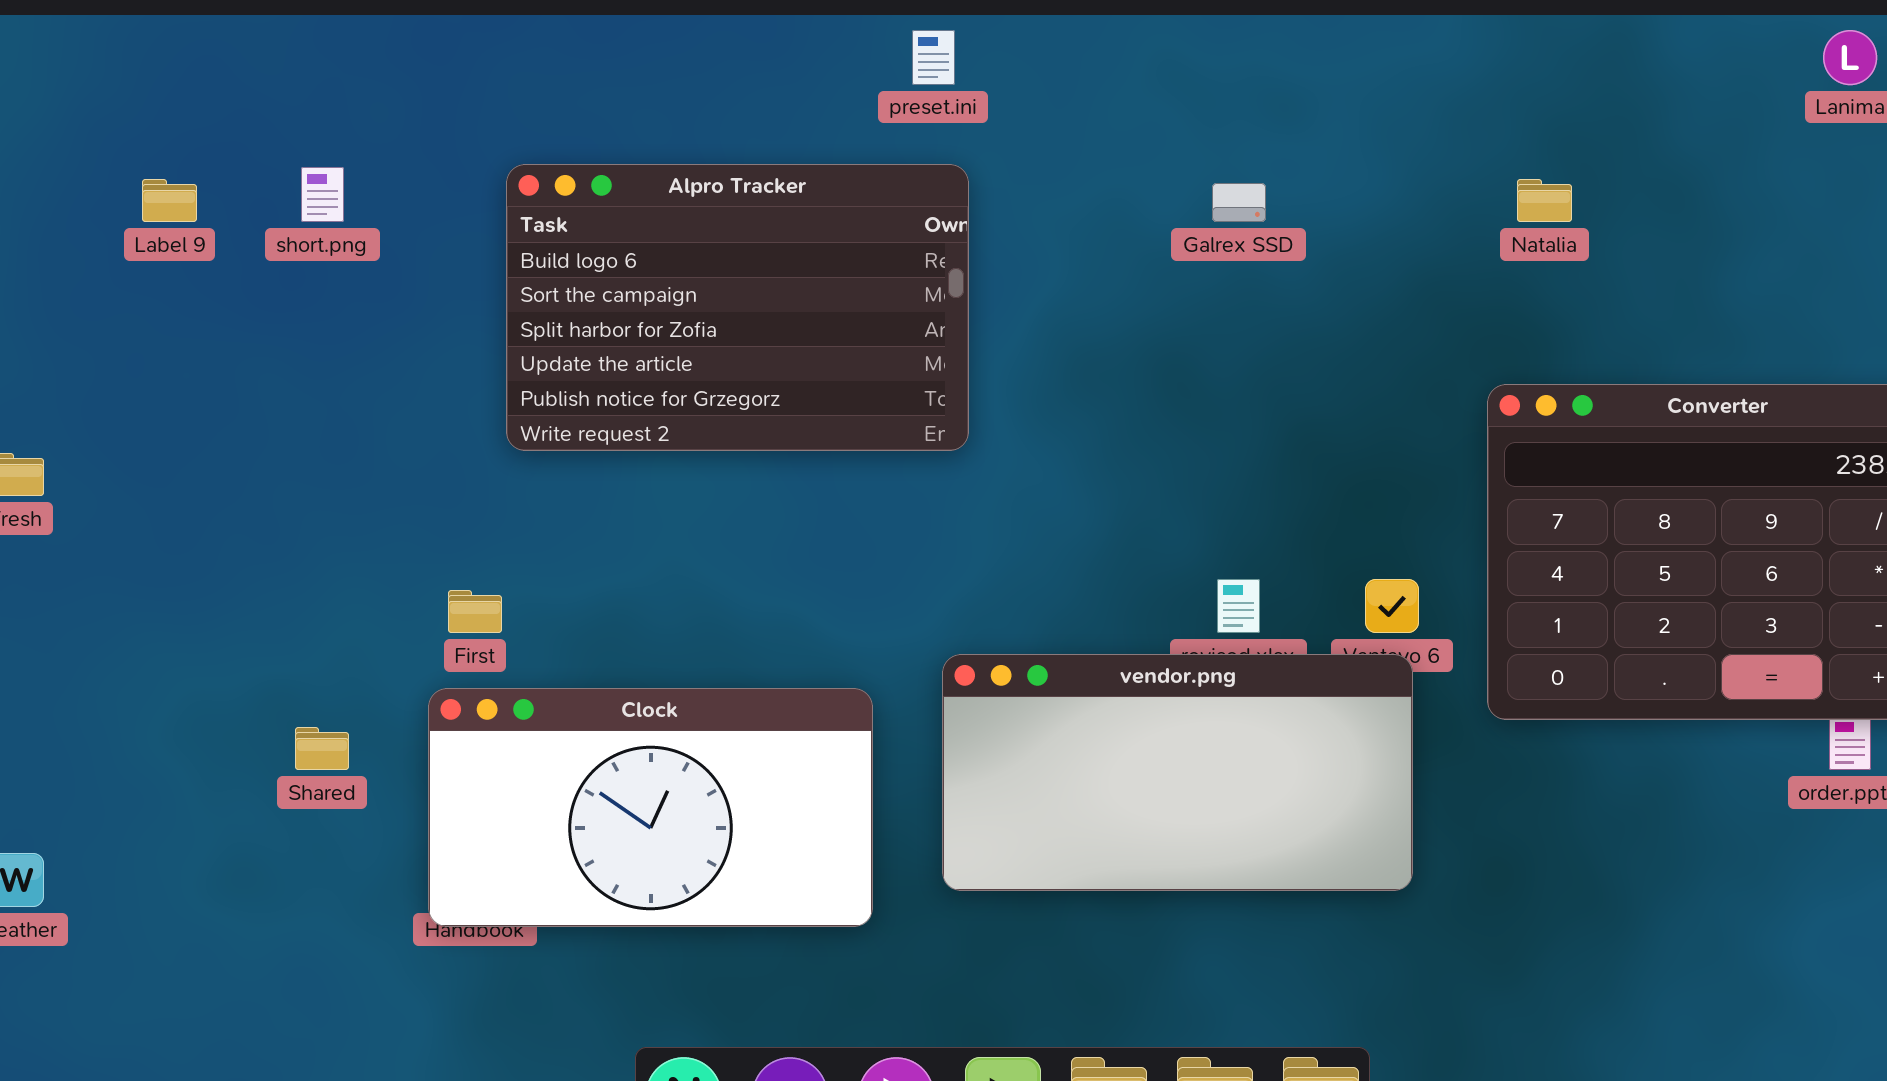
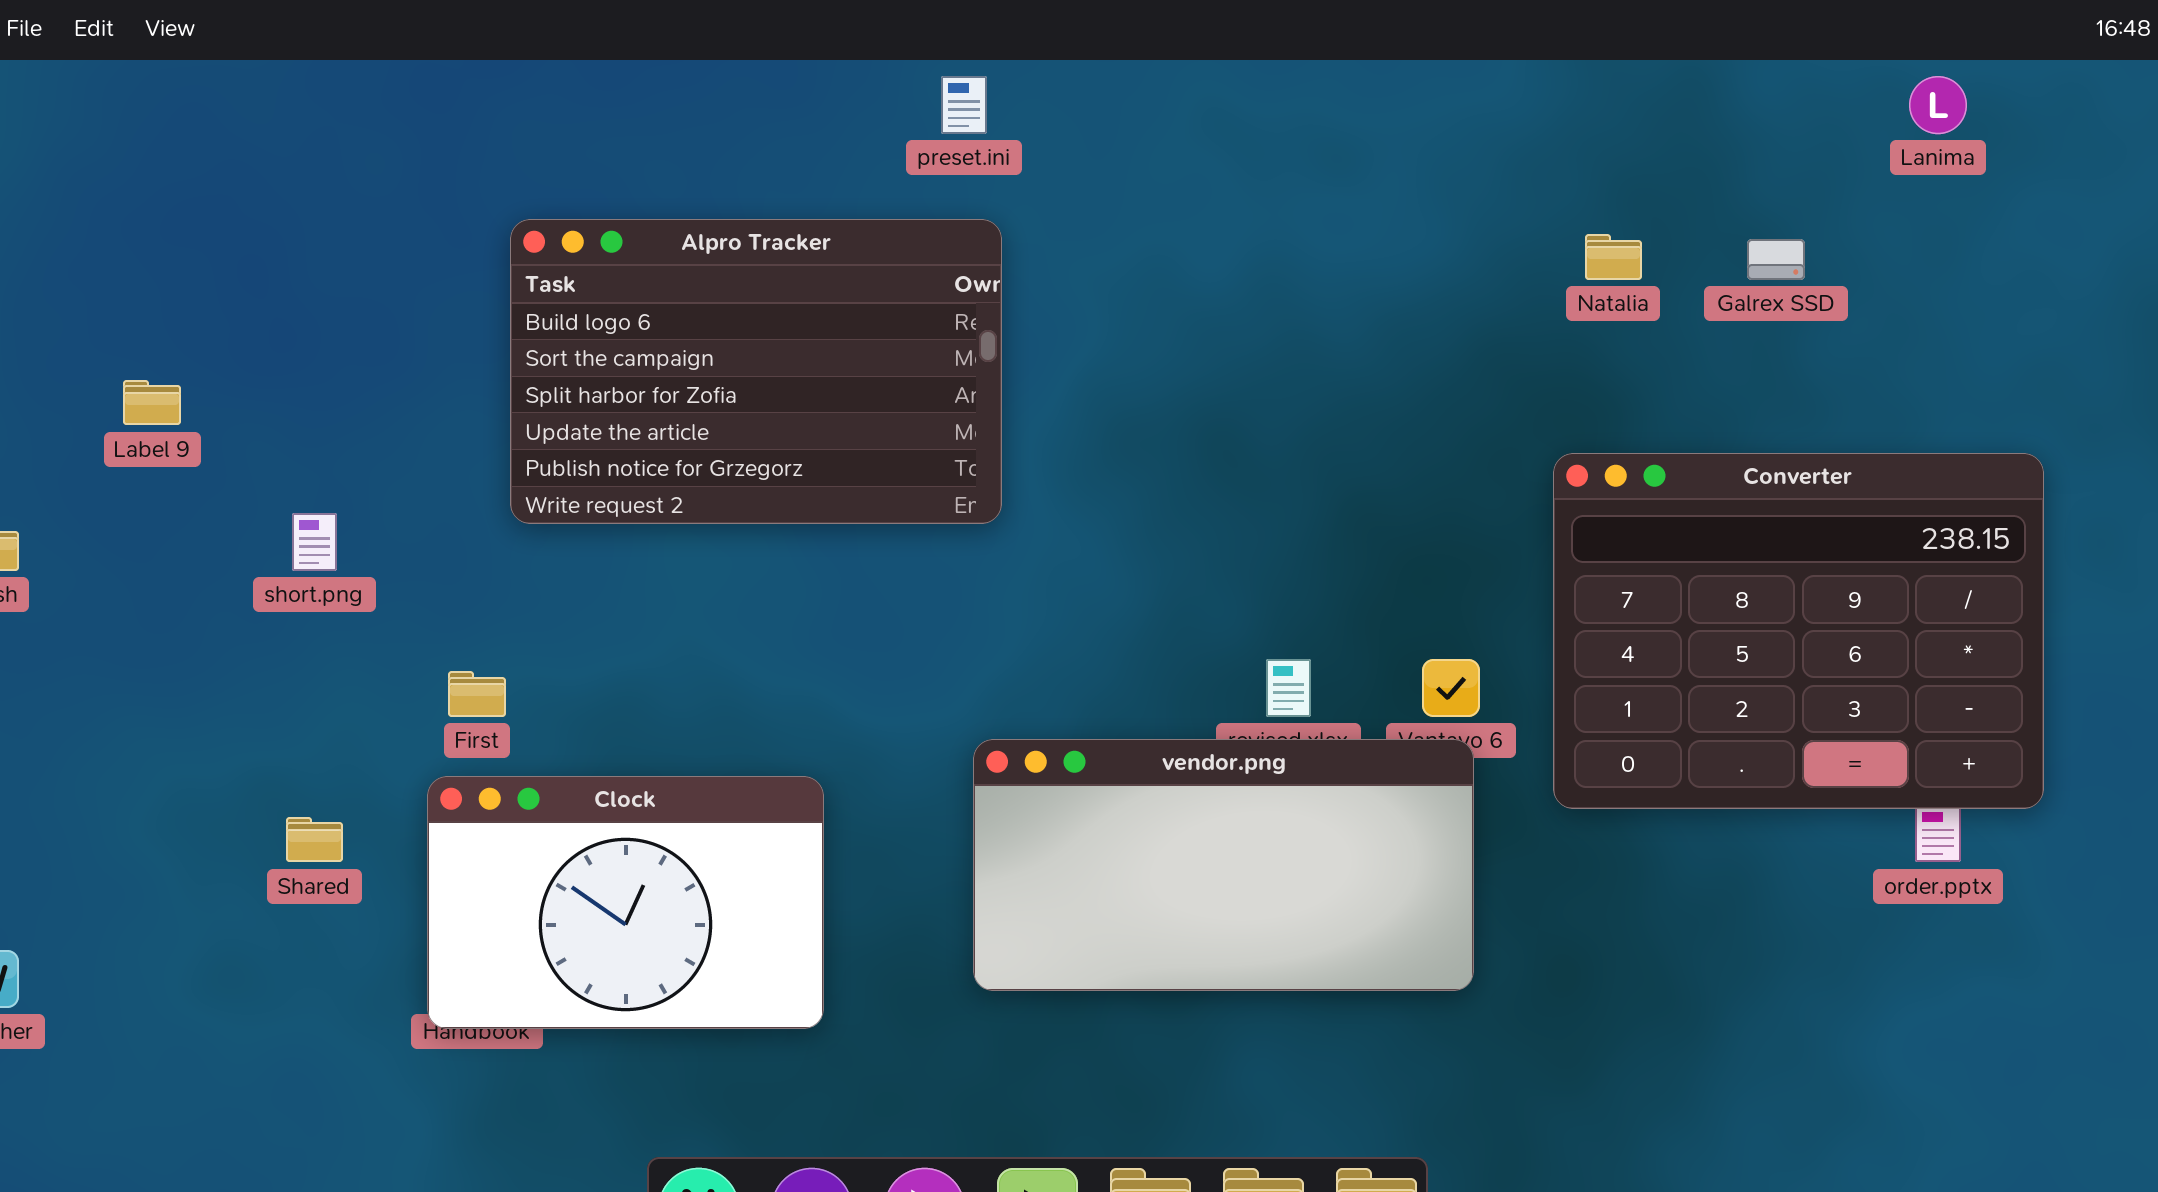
short.png: [301,167,344,222] -> [292,513,337,571], moved
Label 9: [142,179,197,222] -> [123,380,181,425], moved
Galrex SSD: [1212,183,1266,222] -> [1747,239,1805,280], moved
Clock: [428,688,873,927] -> [427,776,824,1029], resized

